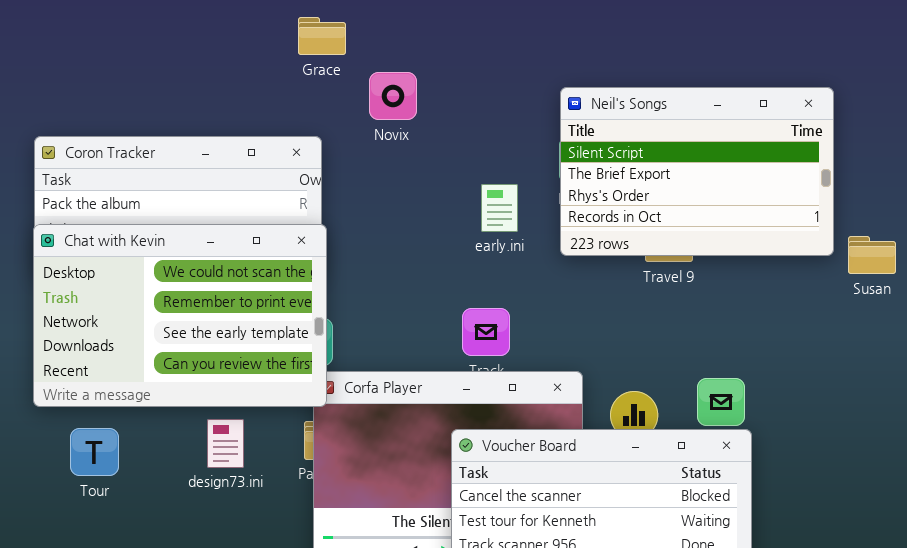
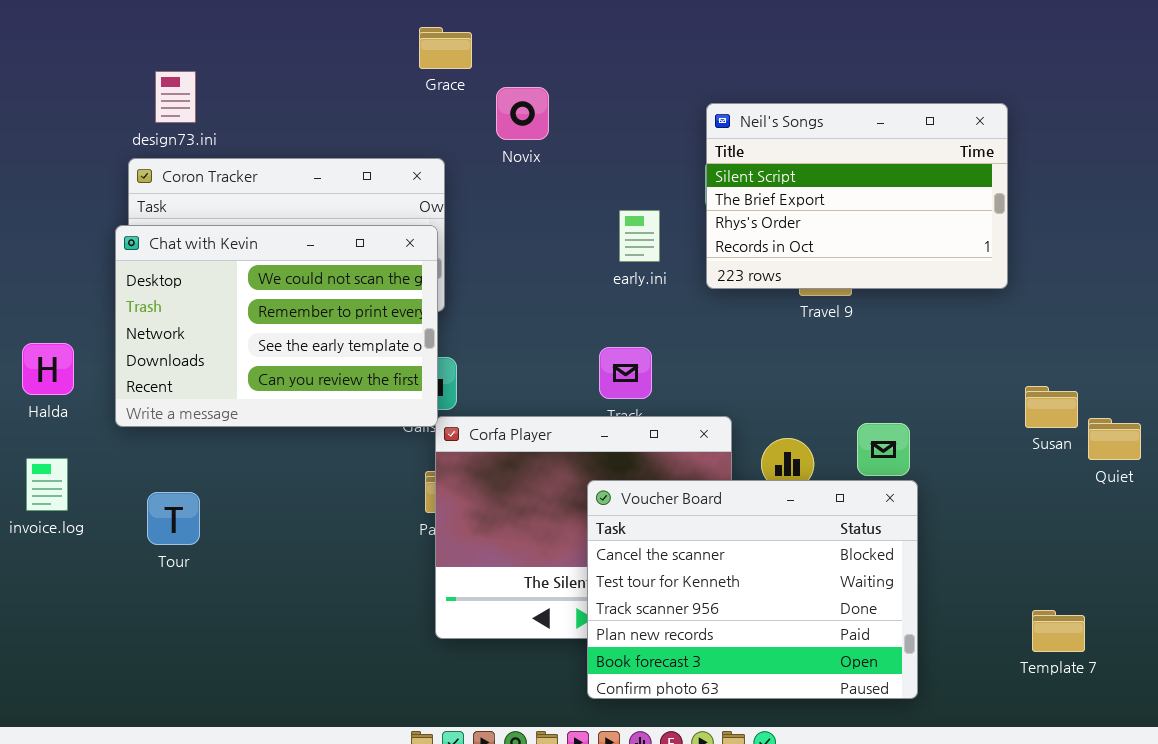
Chat with Kevin: [33,224,327,407] -> [115,225,438,427], moved
Susan: [848,236,896,274] -> [1025,386,1078,428], moved
design73.ini: [207,419,244,468] -> [155,71,196,123], moved
Tour: [70,428,119,476] -> [147,492,200,545], moved

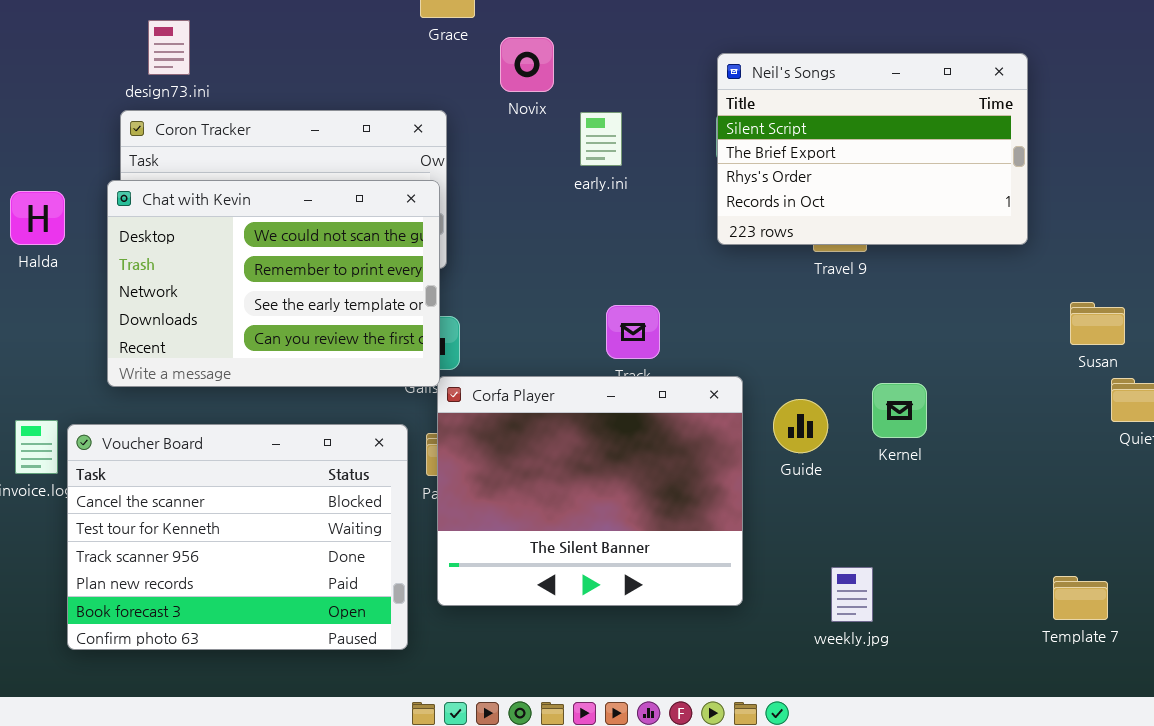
early.ini: [619,210,660,262] -> [580,112,622,166], moved
Halda: [22,343,74,395] -> [10,191,65,245], moved
Susan: [1025,386,1078,428] -> [1070,302,1125,345], moved
Voucher Board: [587,480,918,699] -> [67,424,408,650], moved

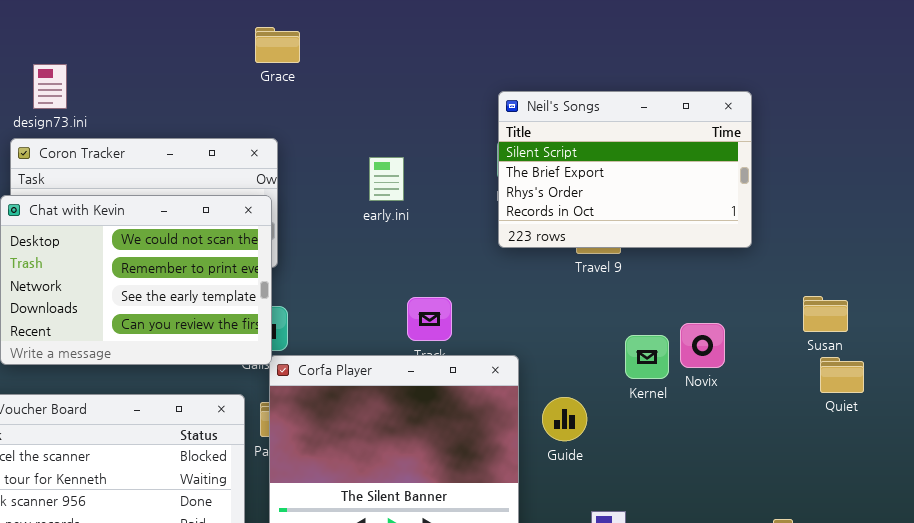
Novix: [500,37,554,92] -> [680,323,725,368], moved
early.ini: [580,112,622,166] -> [369,157,404,201], moved
Susan: [1070,302,1125,345] -> [803,296,848,332], moved
Kernel: [872,383,927,438] -> [625,335,669,379], moved
Guide: [773,399,828,453] -> [542,397,587,441], moved

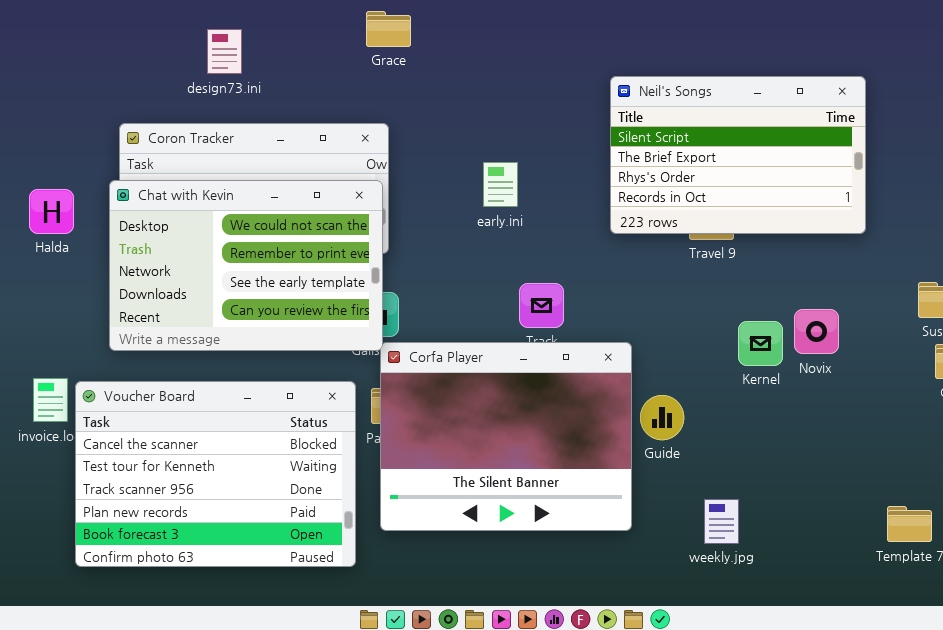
design73.ini: [33,64,67,109] -> [207,29,242,74], moved
early.ini: [369,157,404,201] -> [483,162,518,207], moved
Guide: [542,397,587,441] -> [640,395,684,440], moved

